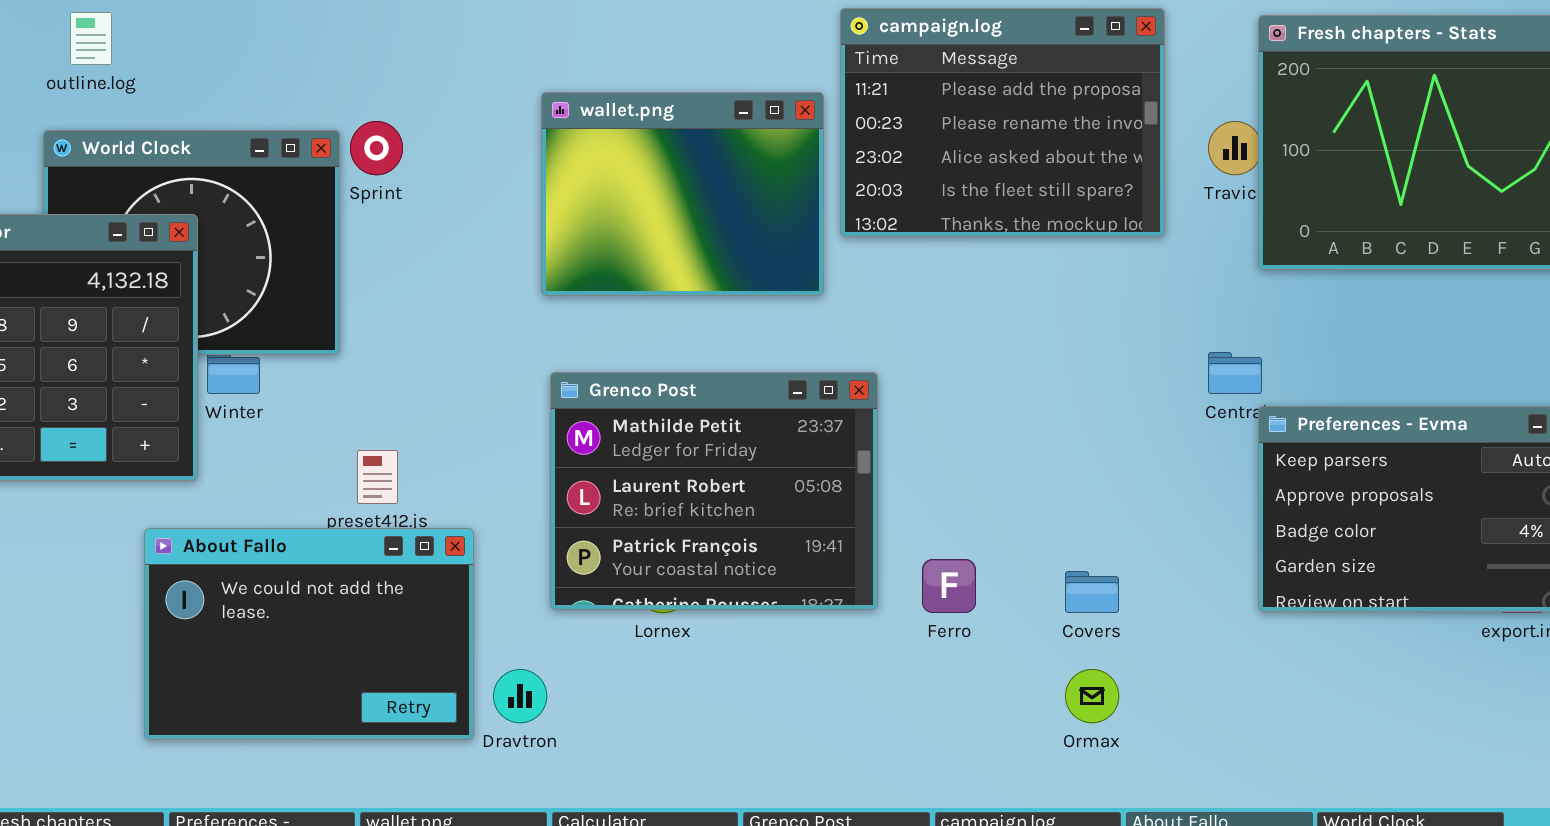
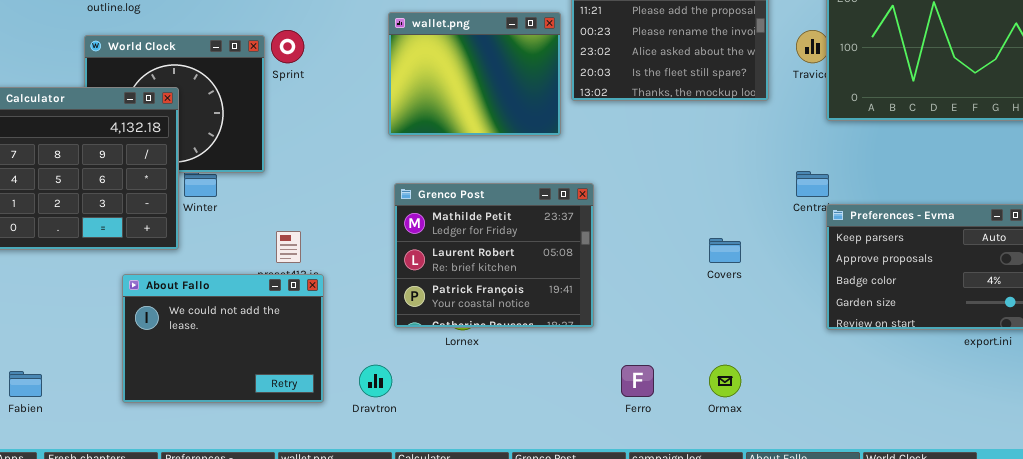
About Fallo: [144,528,474,740] -> [122,274,324,403], moved
Ferro: [922,559,976,613] -> [621,365,654,397], moved
Covers: [1065,571,1119,613] -> [709,238,741,263], moved

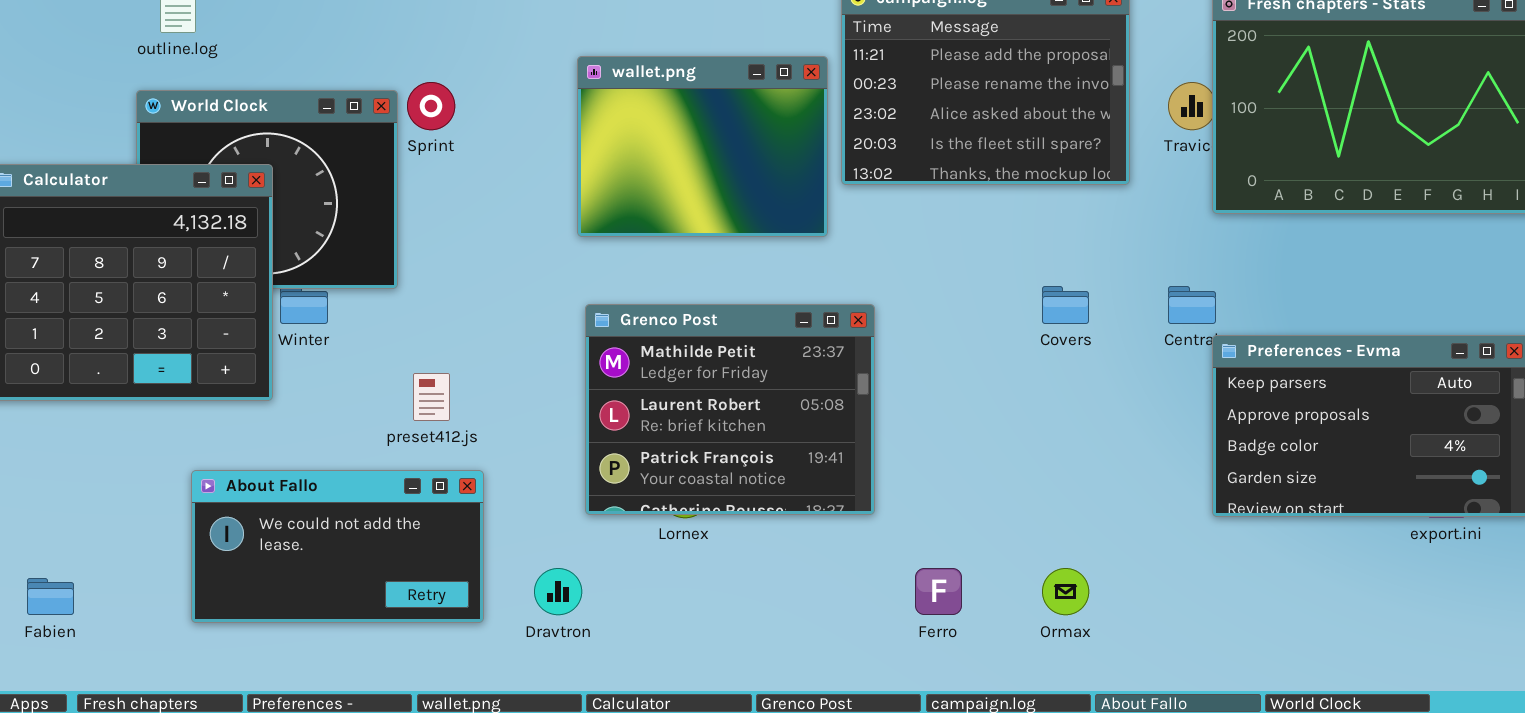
Covers: [709,238,741,263] -> [1042,286,1089,324], moved
About Fallo: [122,274,324,403] -> [191,470,484,623], resized

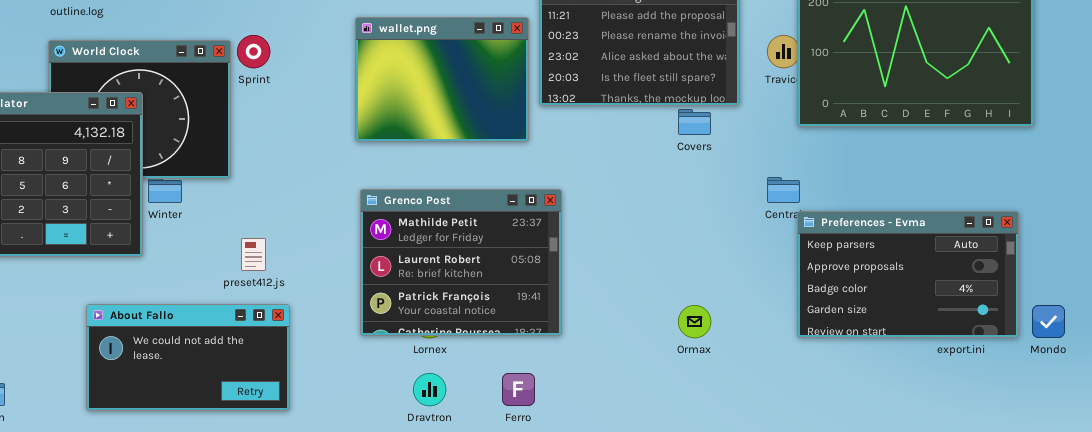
Covers: [1042,286,1089,324] -> [678,109,711,135], moved
Dravtron: [534,568,582,615] -> [413,373,446,406], moved
Ferro: [915,568,962,615] -> [502,373,535,406], moved
Ormax: [1042,568,1089,615] -> [678,305,711,338], moved

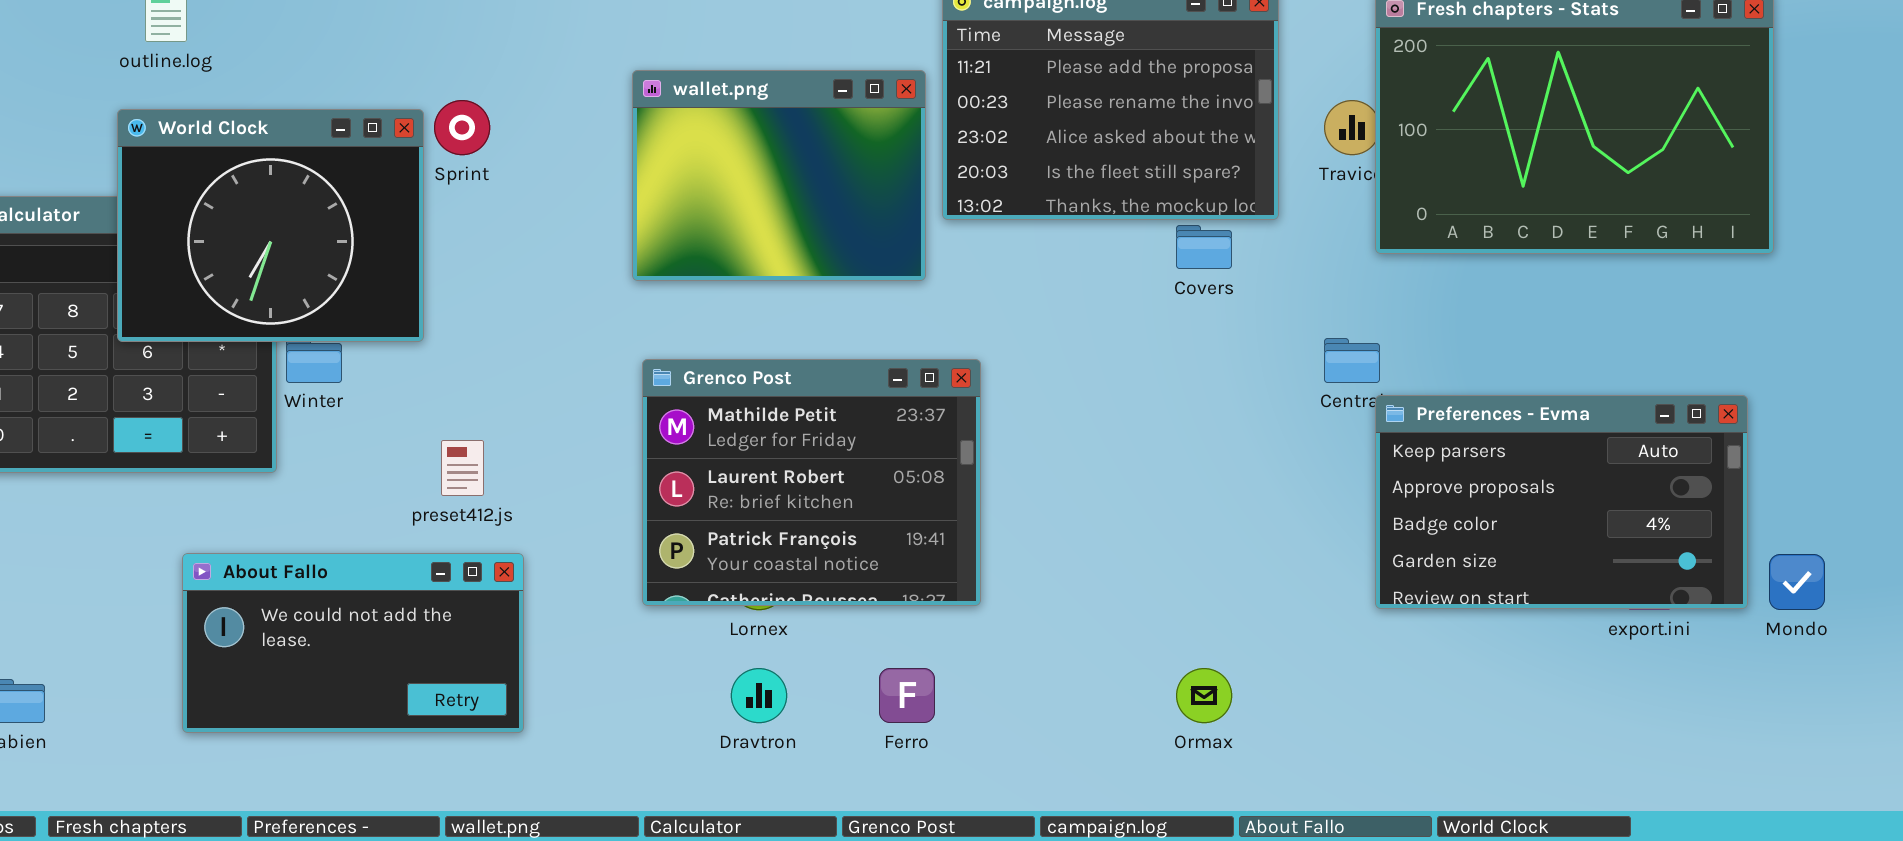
World Clock: [48,40,231,179] -> [117,109,424,342], raised
Ormax: [678,305,711,338] -> [1176,668,1232,723], moved

